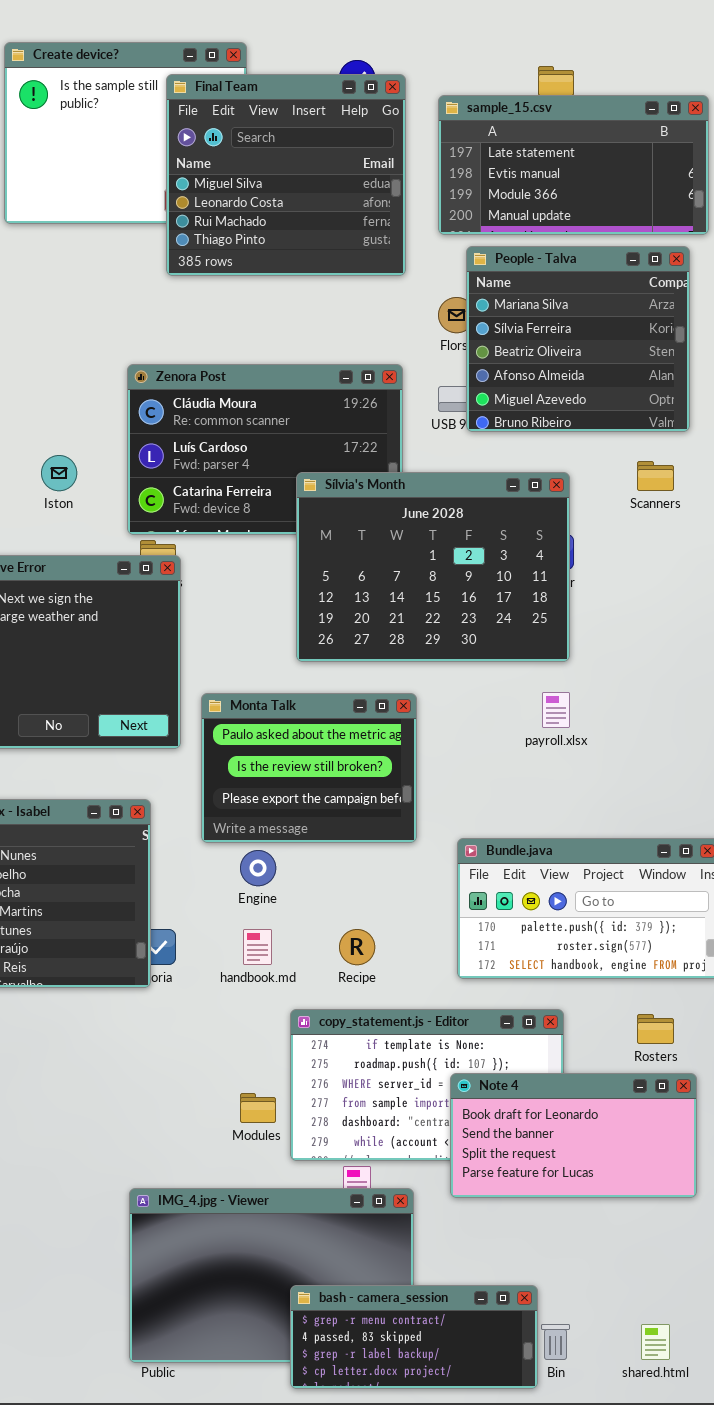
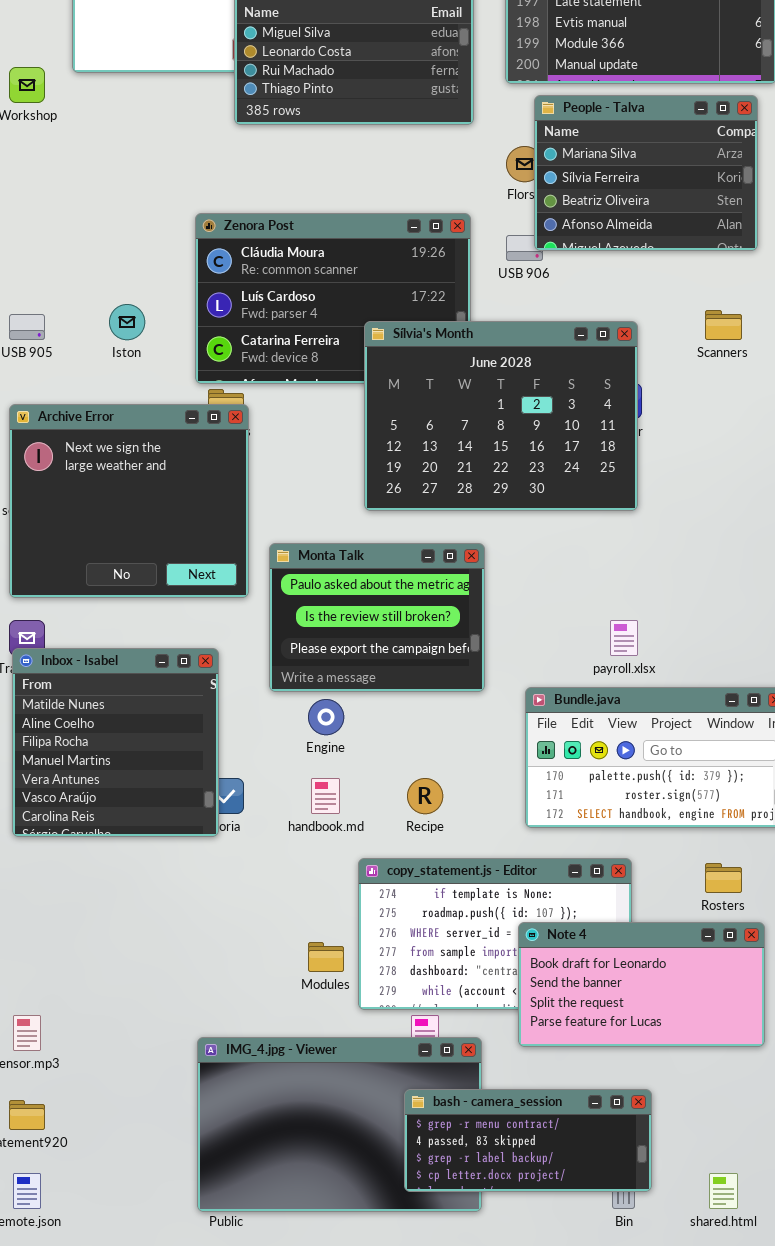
People - Talva: [466,246,690,432] -> [534,95,758,251], resized
payroll.xlsx: [542,692,570,728] -> [610,620,638,656], moved
bash - camera_session: [290,1285,538,1389] -> [404,1089,652,1192], moved

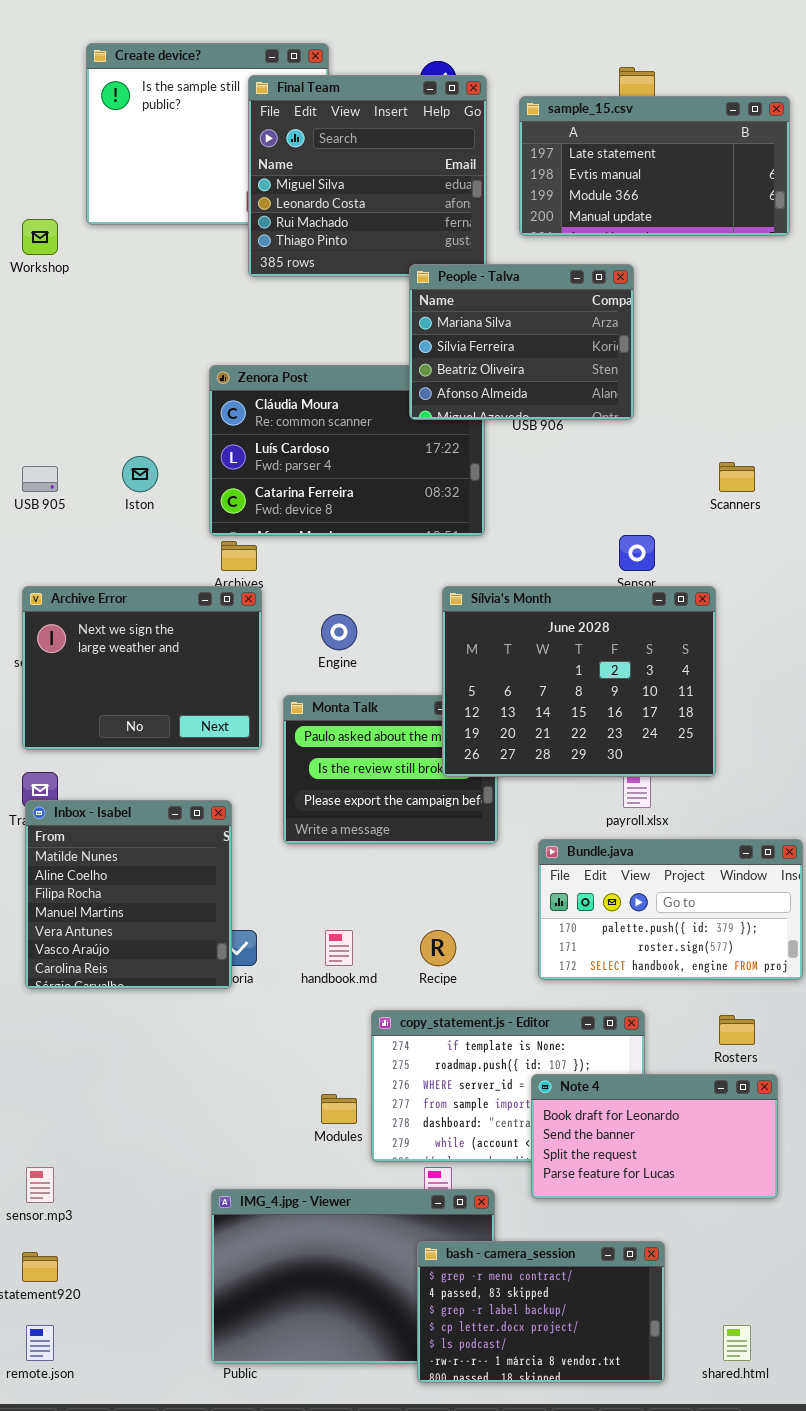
People - Talva: [534,95,758,251] -> [409,264,634,420], moved
Sílvia's Month: [364,321,638,511] -> [442,586,716,777], moved
Archive Error: [9,404,249,598] -> [22,586,262,750], resized
Engine: [308,699,344,735] -> [321,614,357,650], moved
bash - camera_session: [404,1089,652,1192] -> [417,1241,665,1383], resized

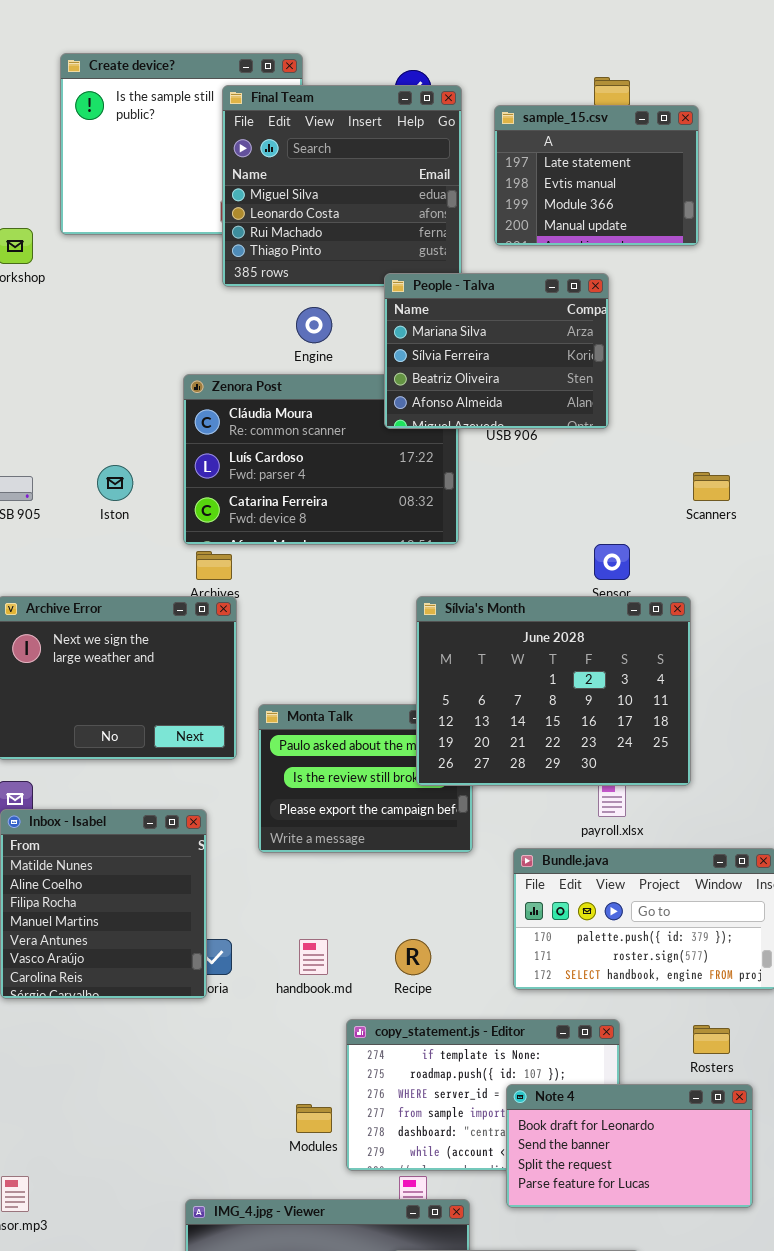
sample_15.csv: [519,96,790,236] -> [494,105,699,246], resized
Engine: [321,614,357,650] -> [296,307,332,343], moved

